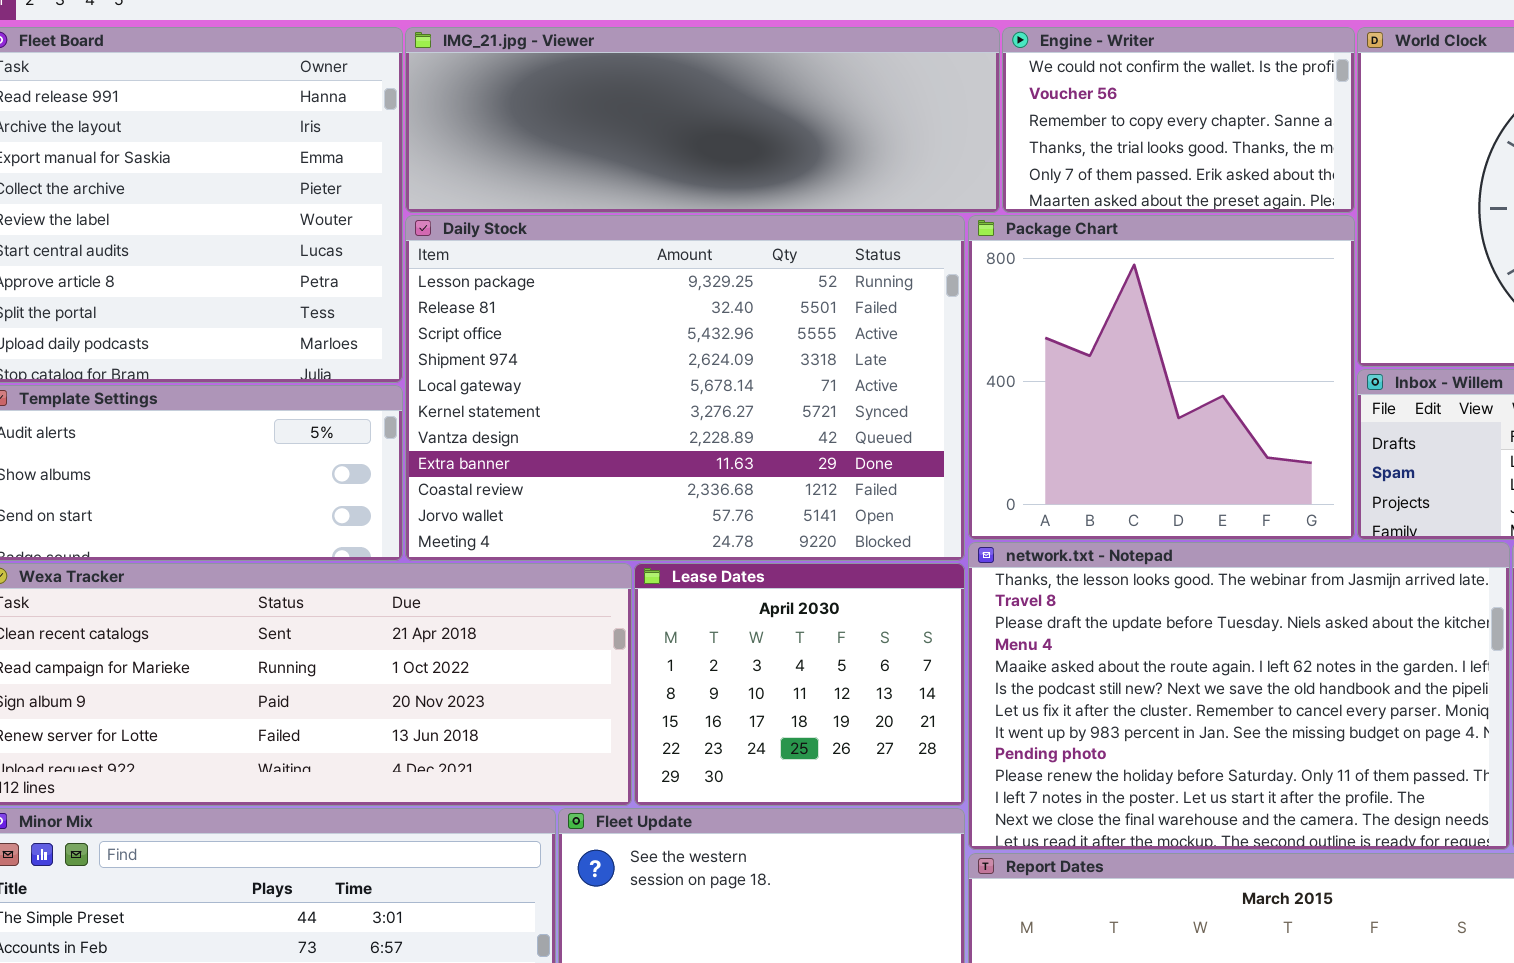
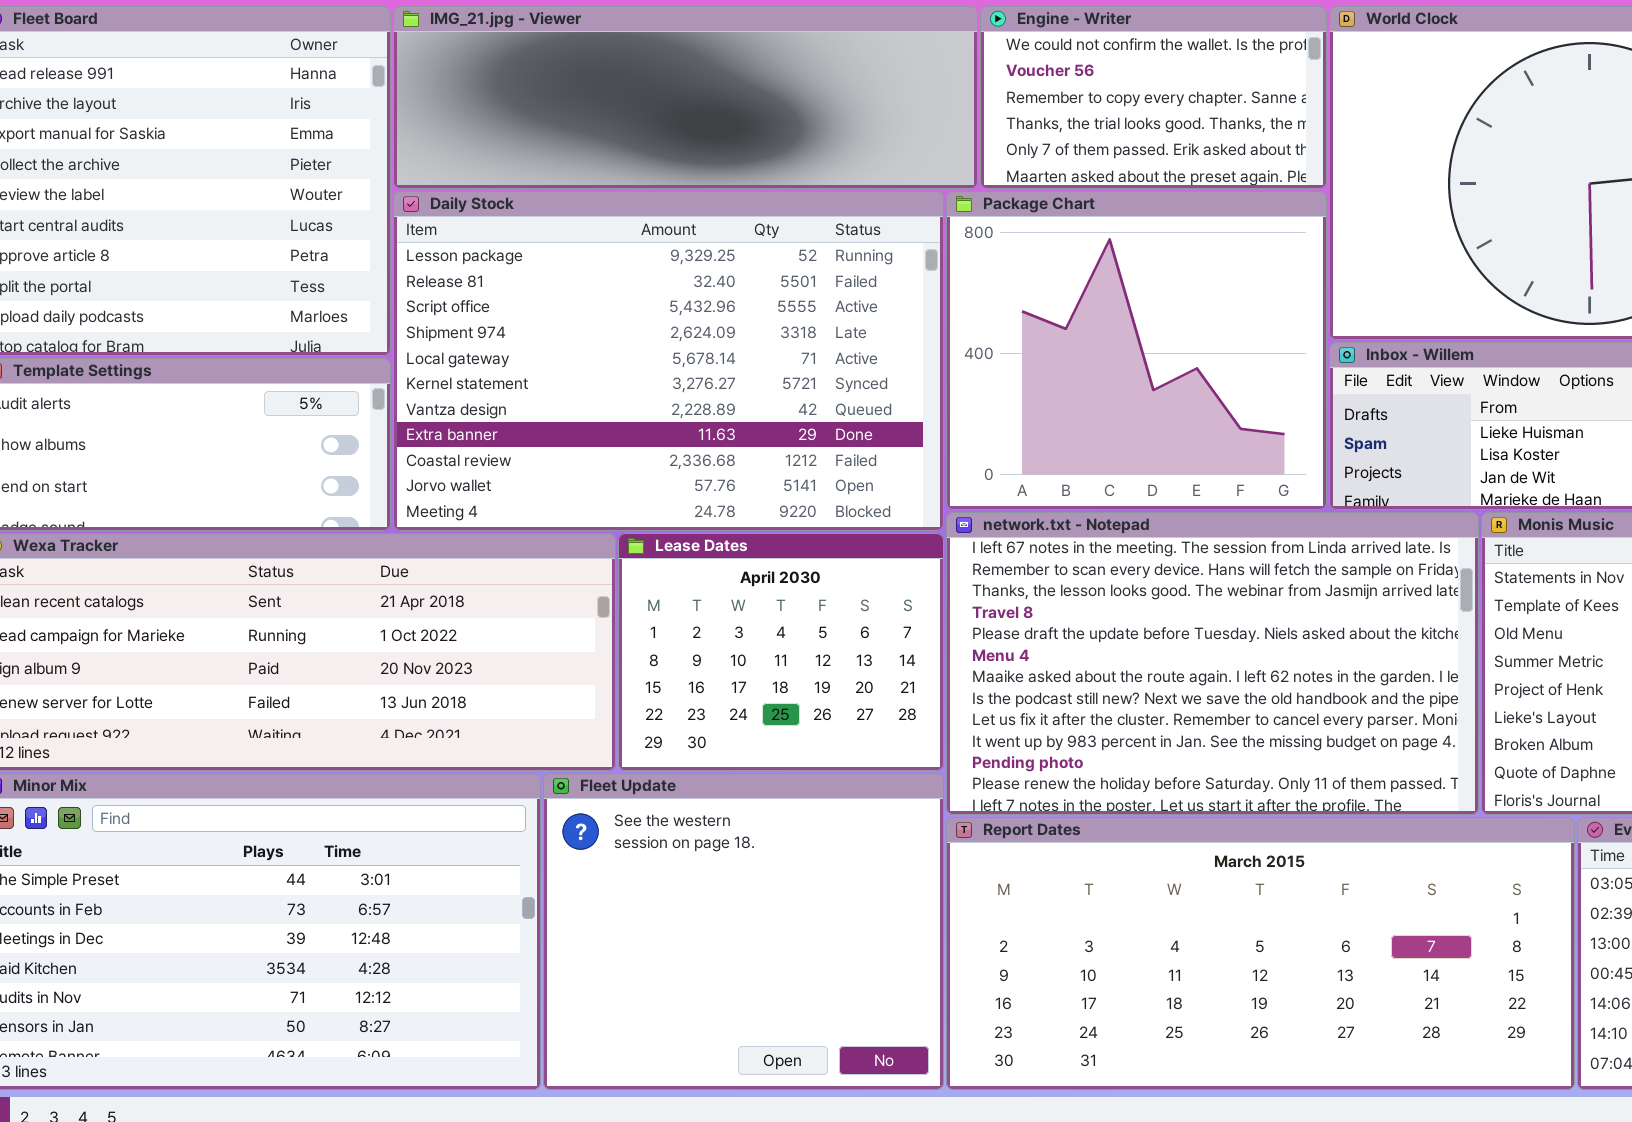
network.txt - Notepad: [968,542,1510,850] -> [946,512,1479,815], scrolled up 2 rows

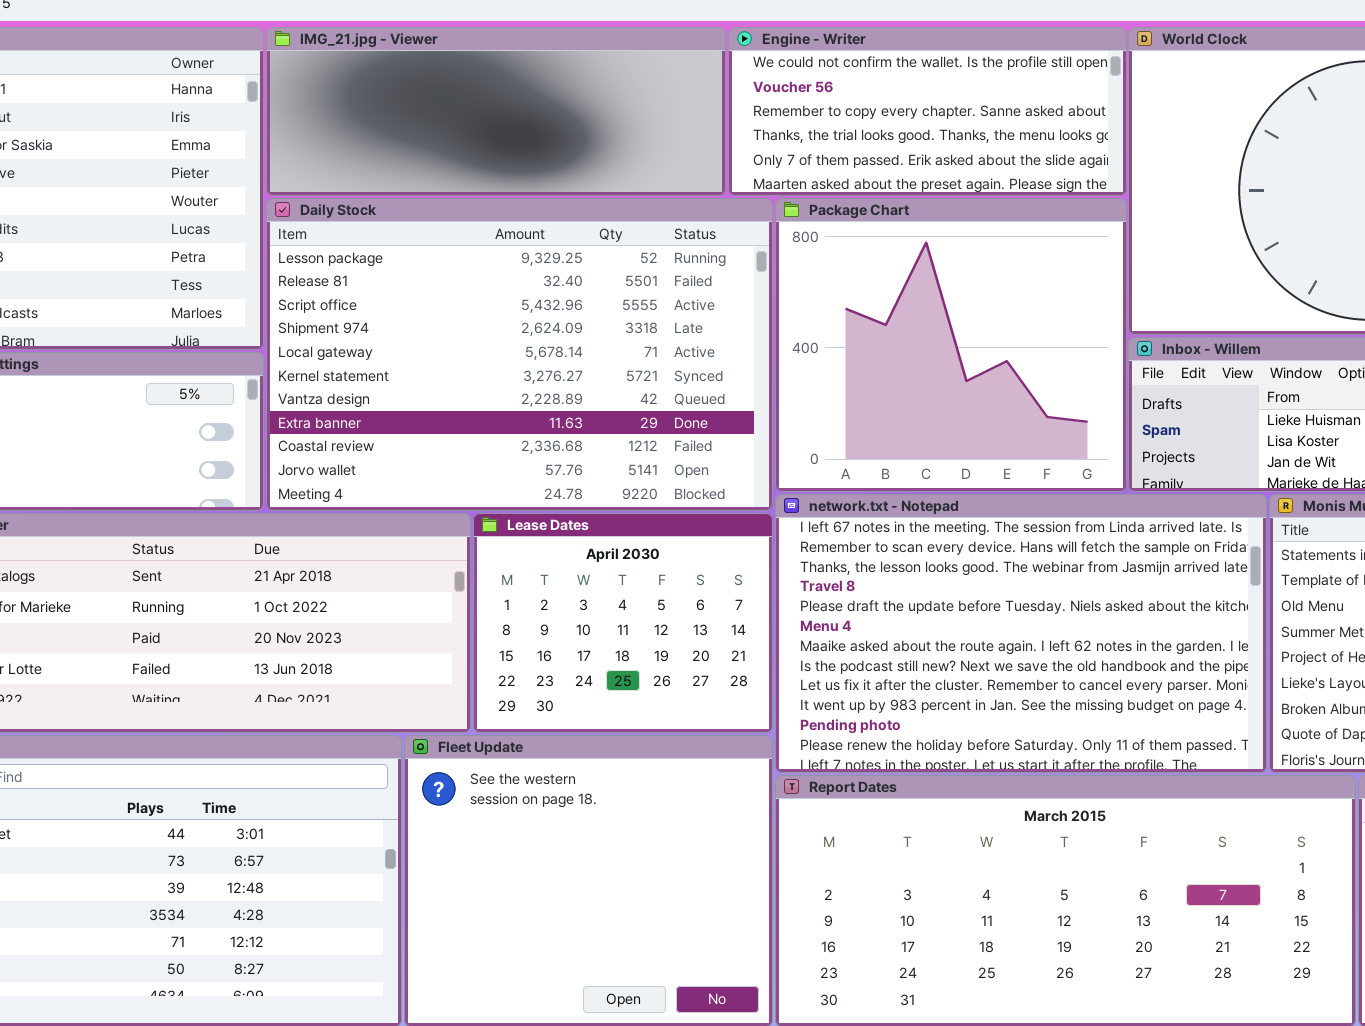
IMG_21.jpg - Viewer: [393,6,978,189] -> [266,27,726,196], resized
Engine - Writer: [980,6,1327,189] -> [728,27,1127,196], resized

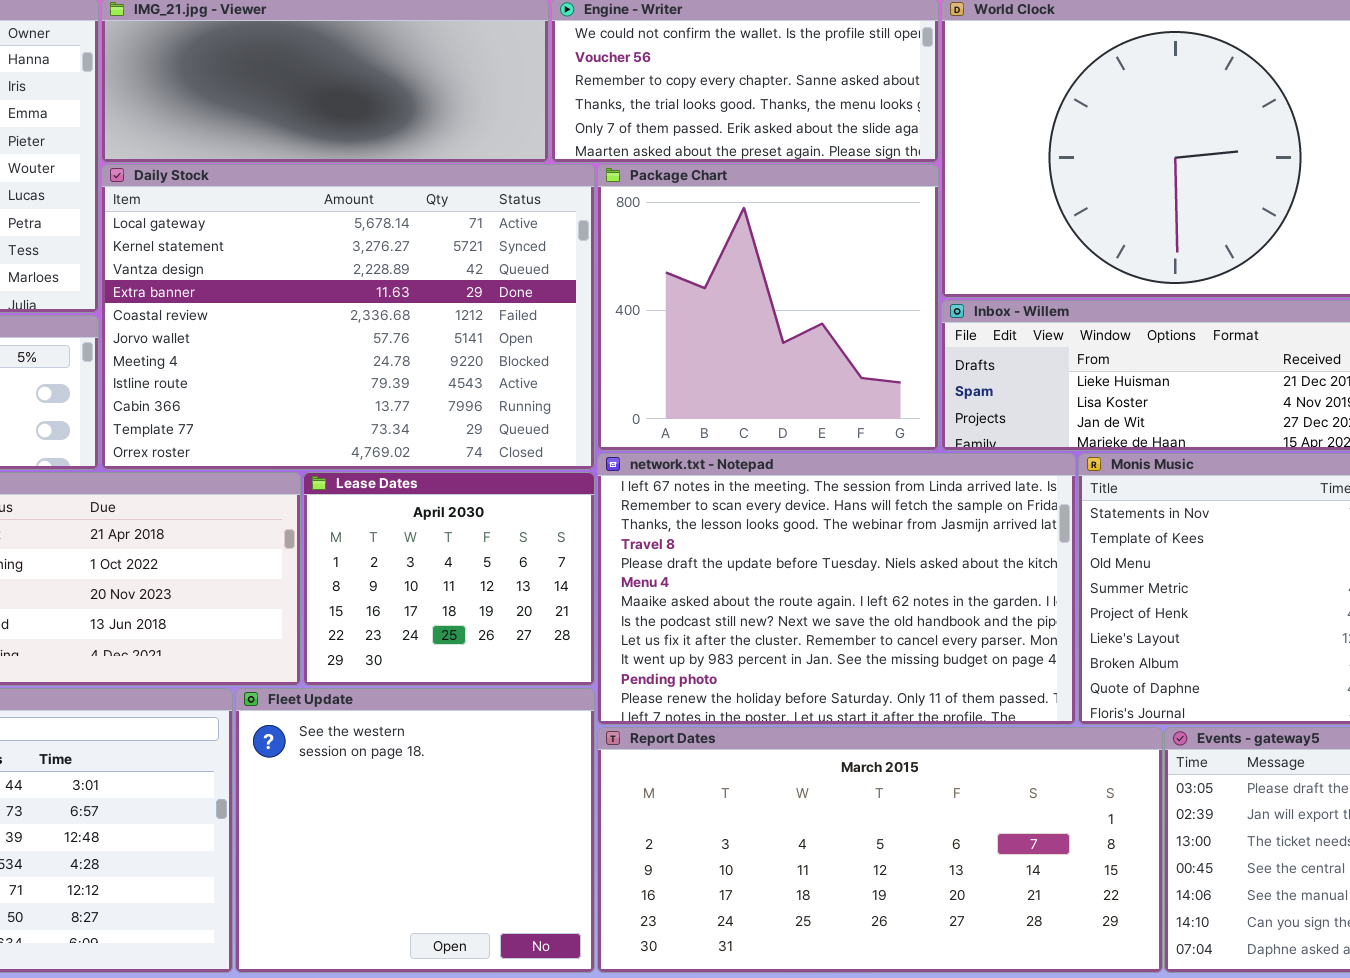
Daily Stock: [266,198,773,511] -> [101,164,595,470], scrolled down 4 rows

